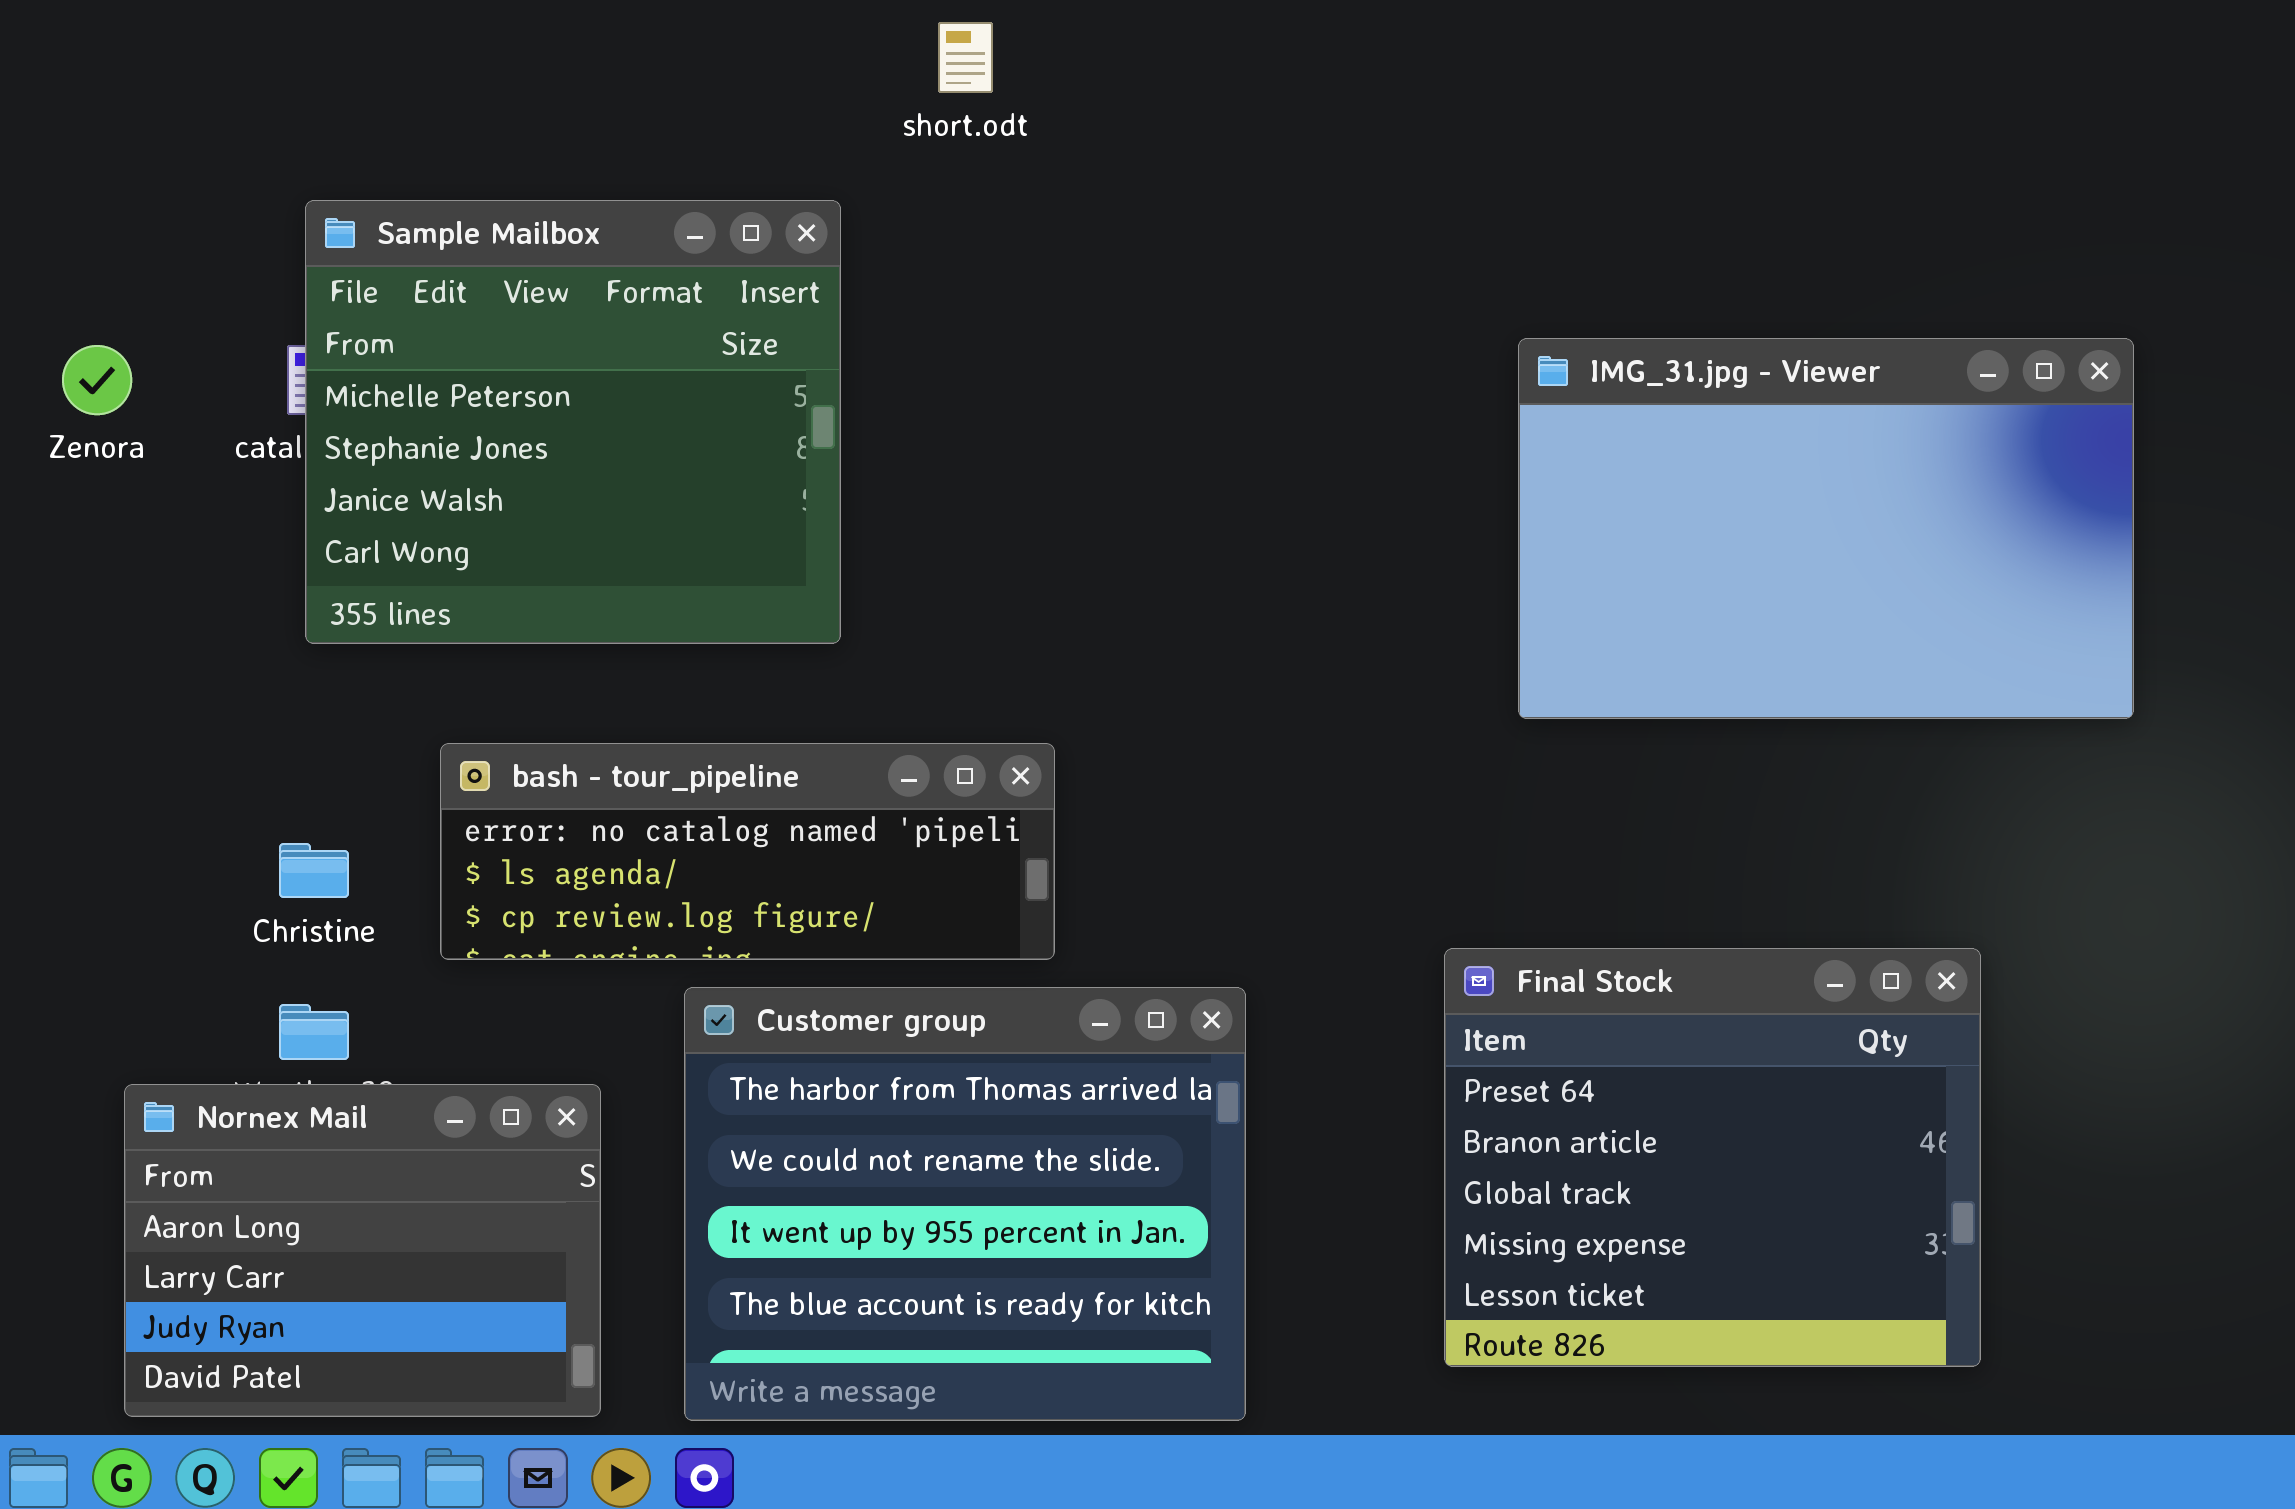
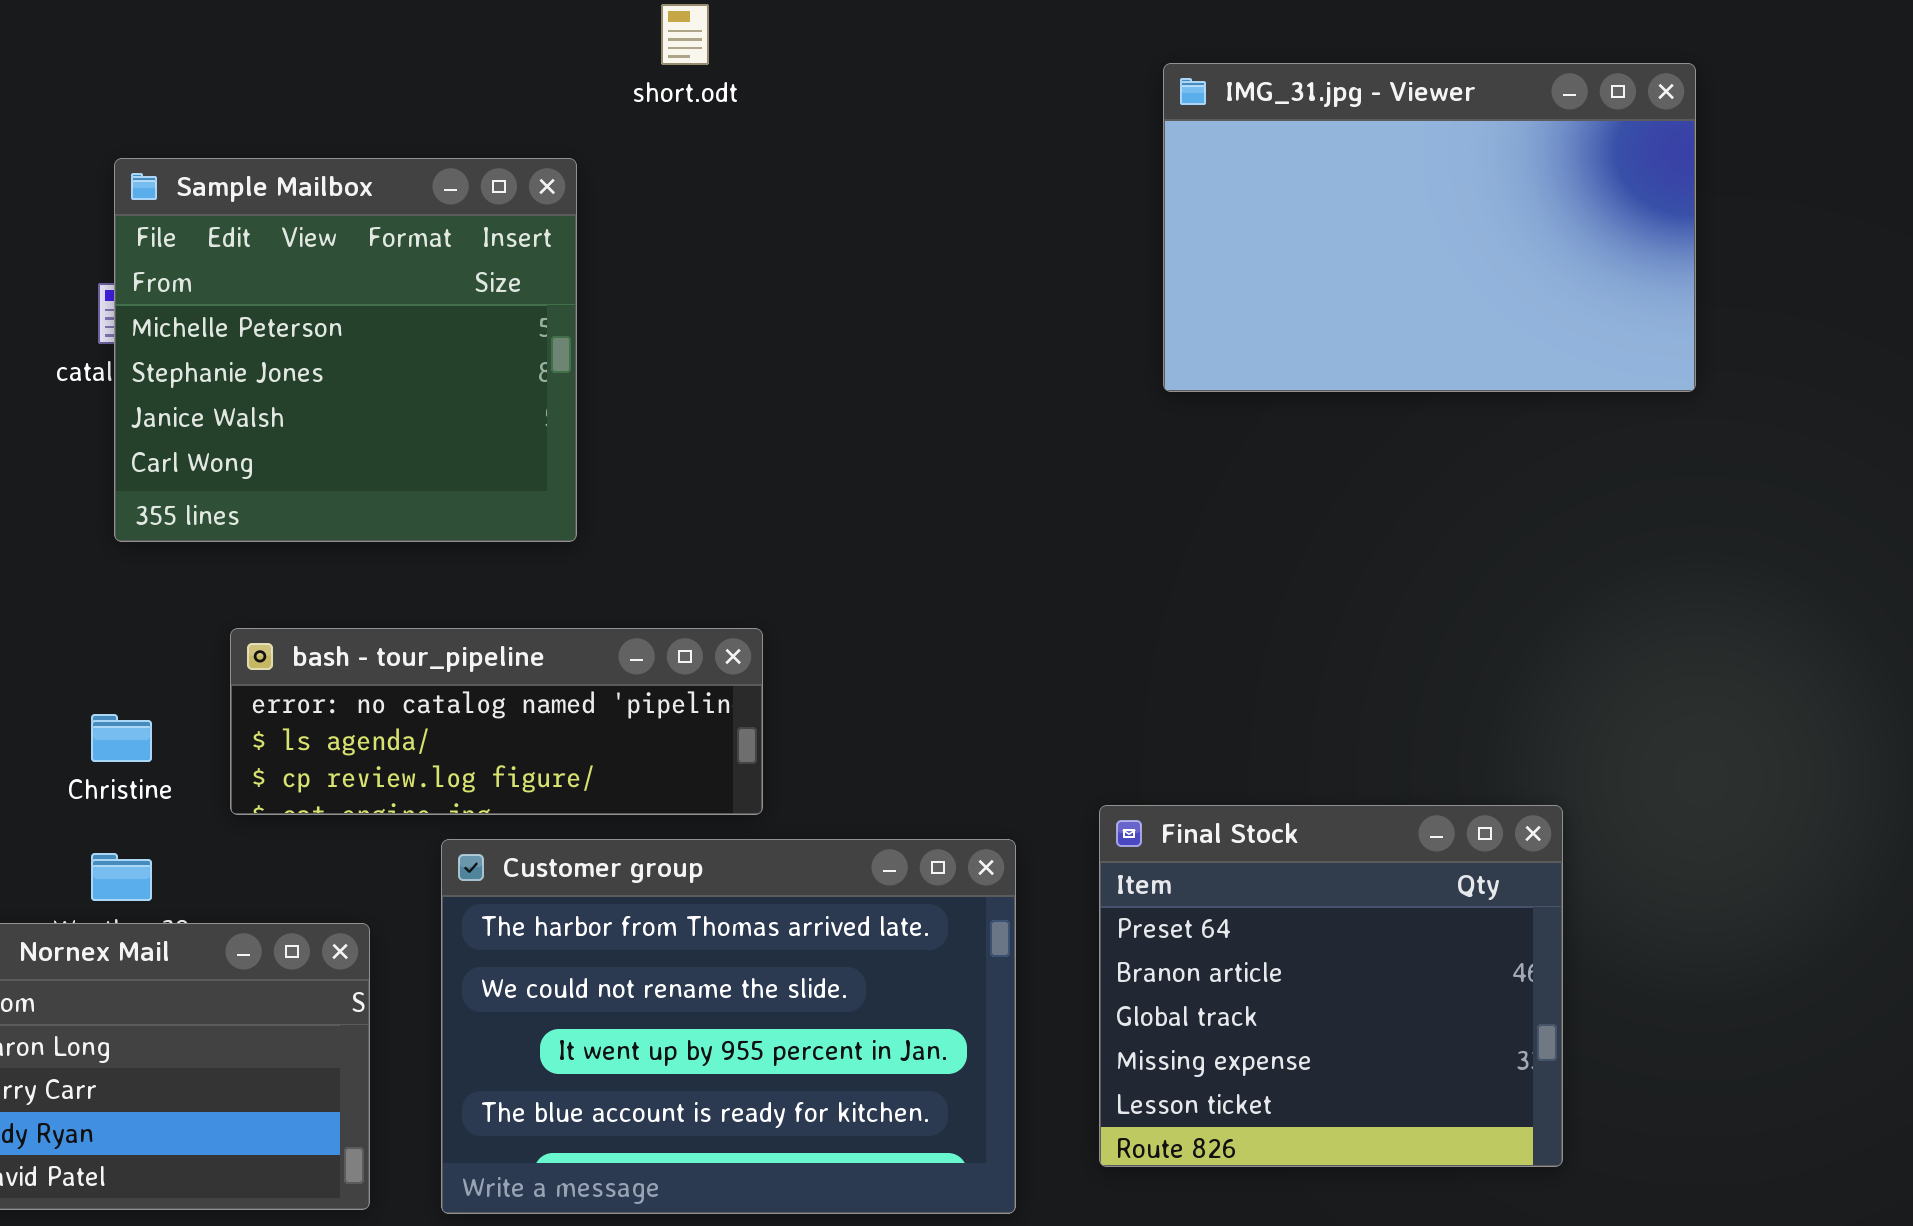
IMG_31.jpg - Viewer: [1518,338,2134,719] -> [1163,63,1696,392], moved
Customer group: [684,987,1246,1421] -> [441,839,1016,1214], resized

